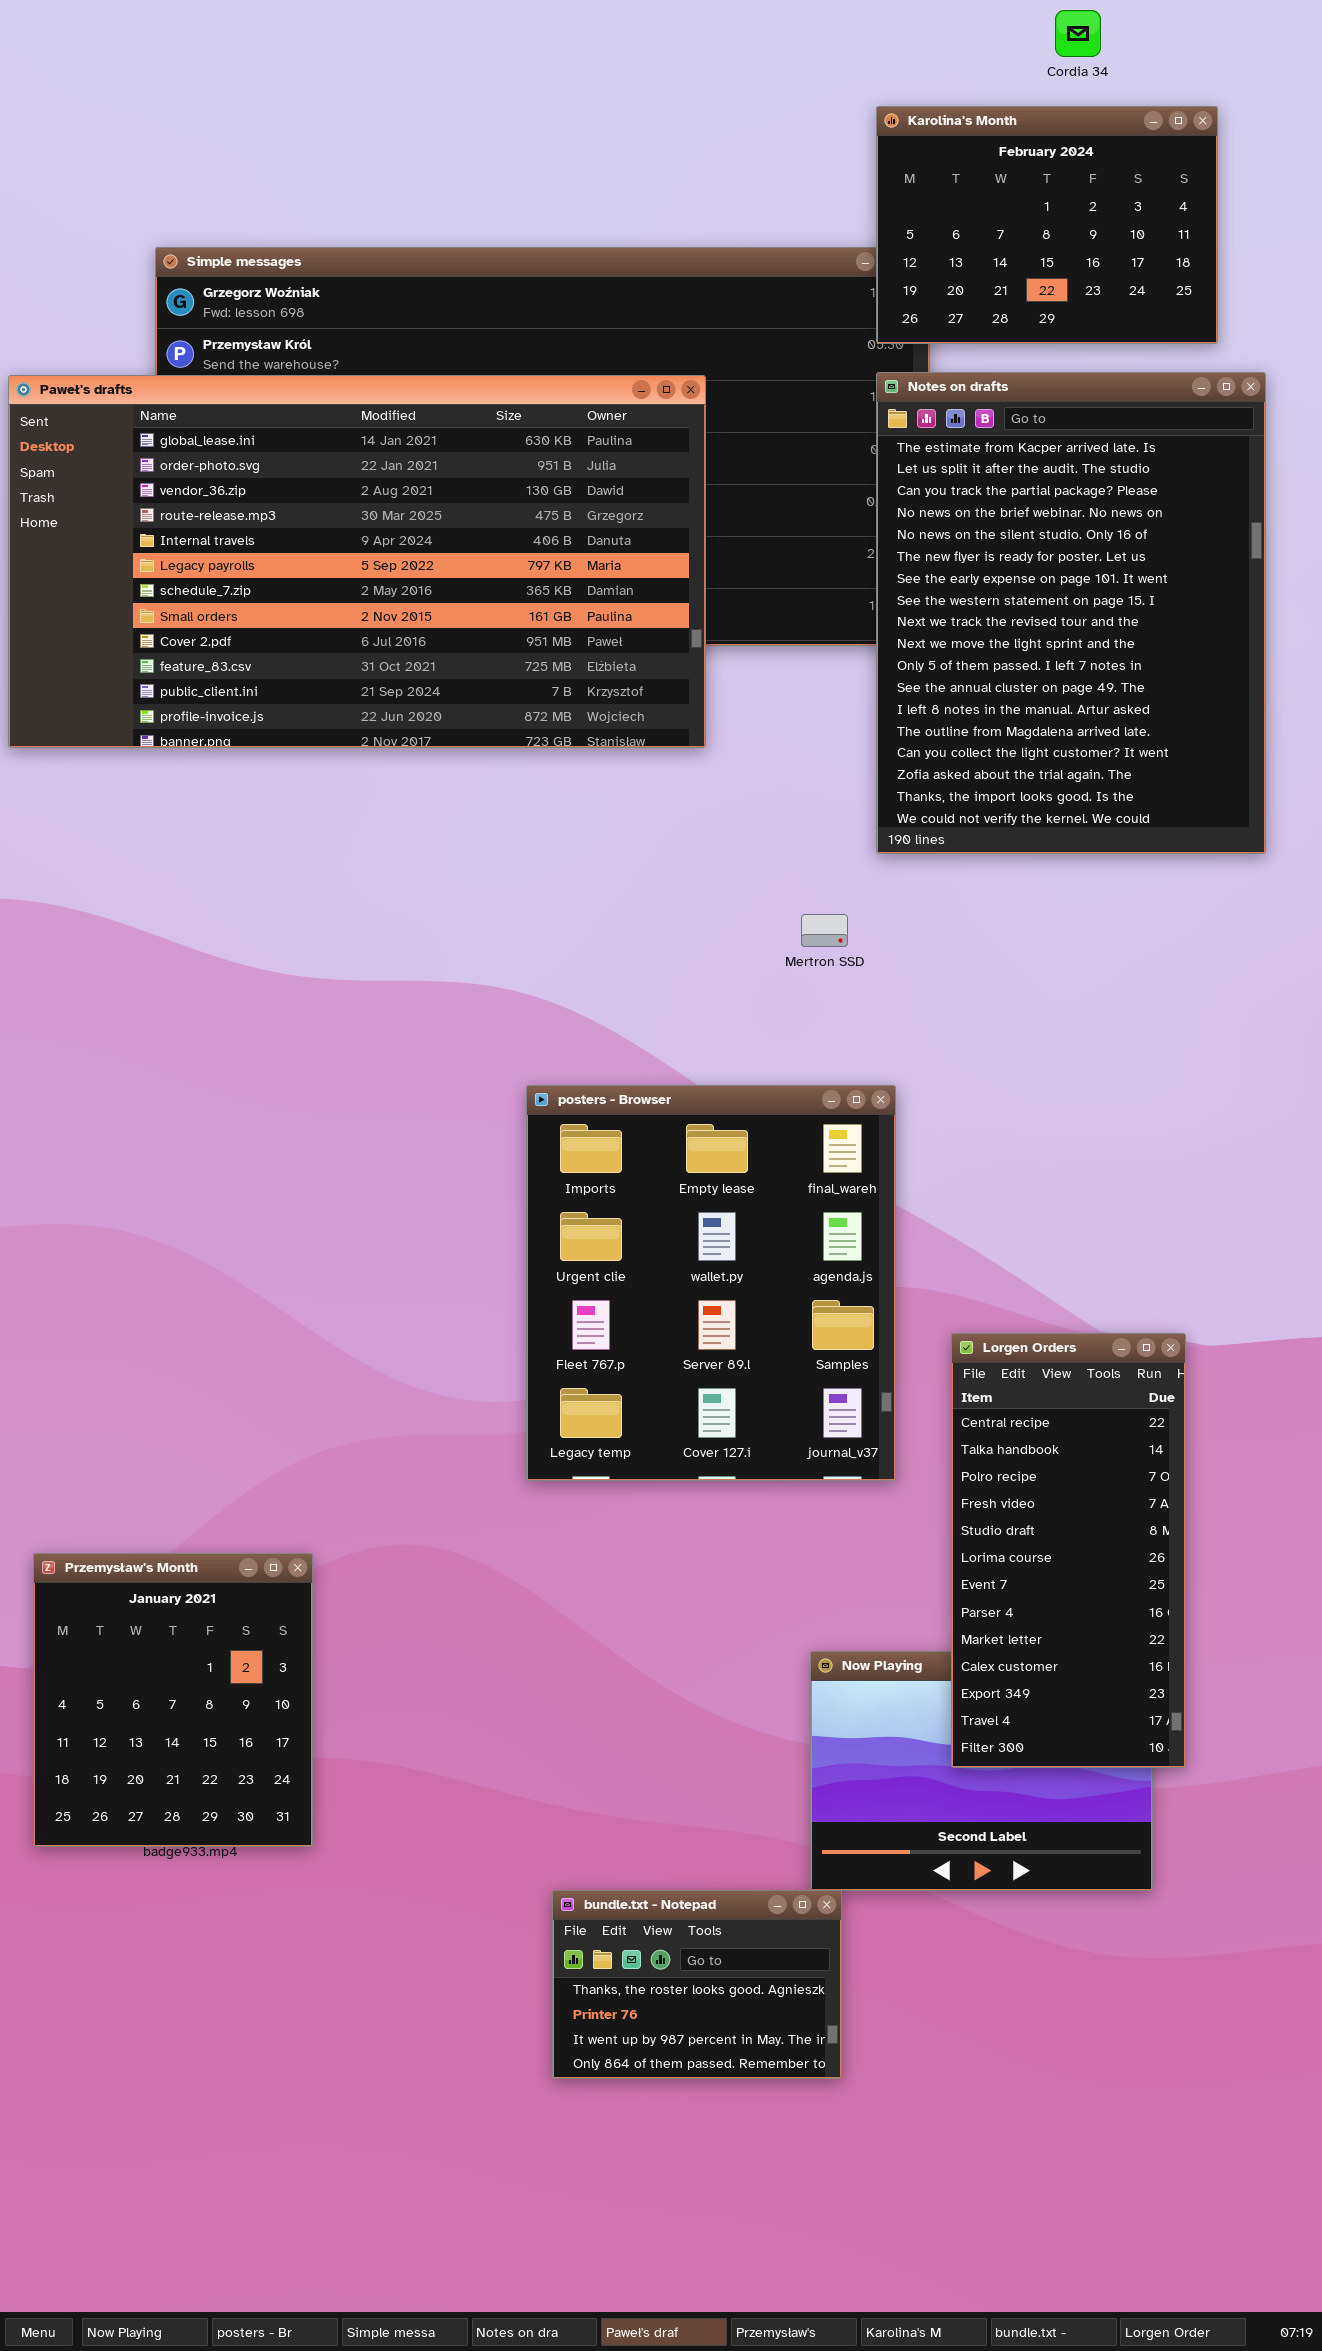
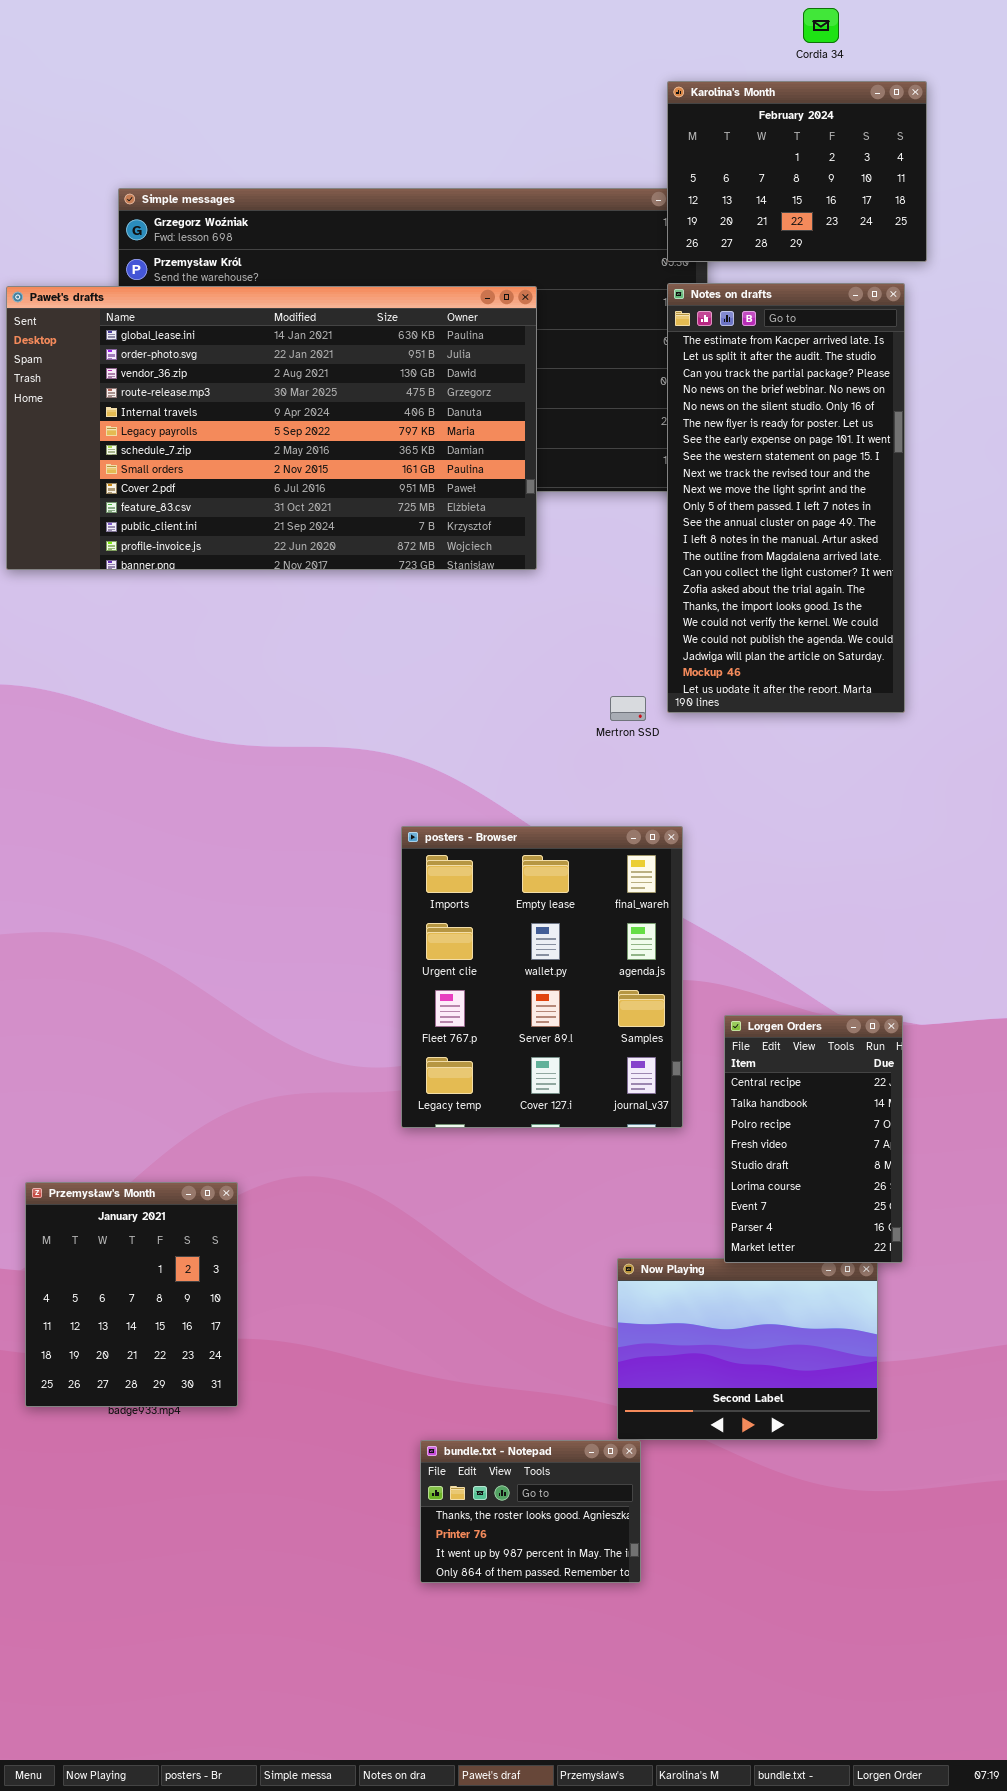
Notes on drafts: [876,372,1266,854] -> [667,283,905,713], resized
Lorgen Orders: [951,1333,1186,1768] -> [724,1015,903,1263], resized

